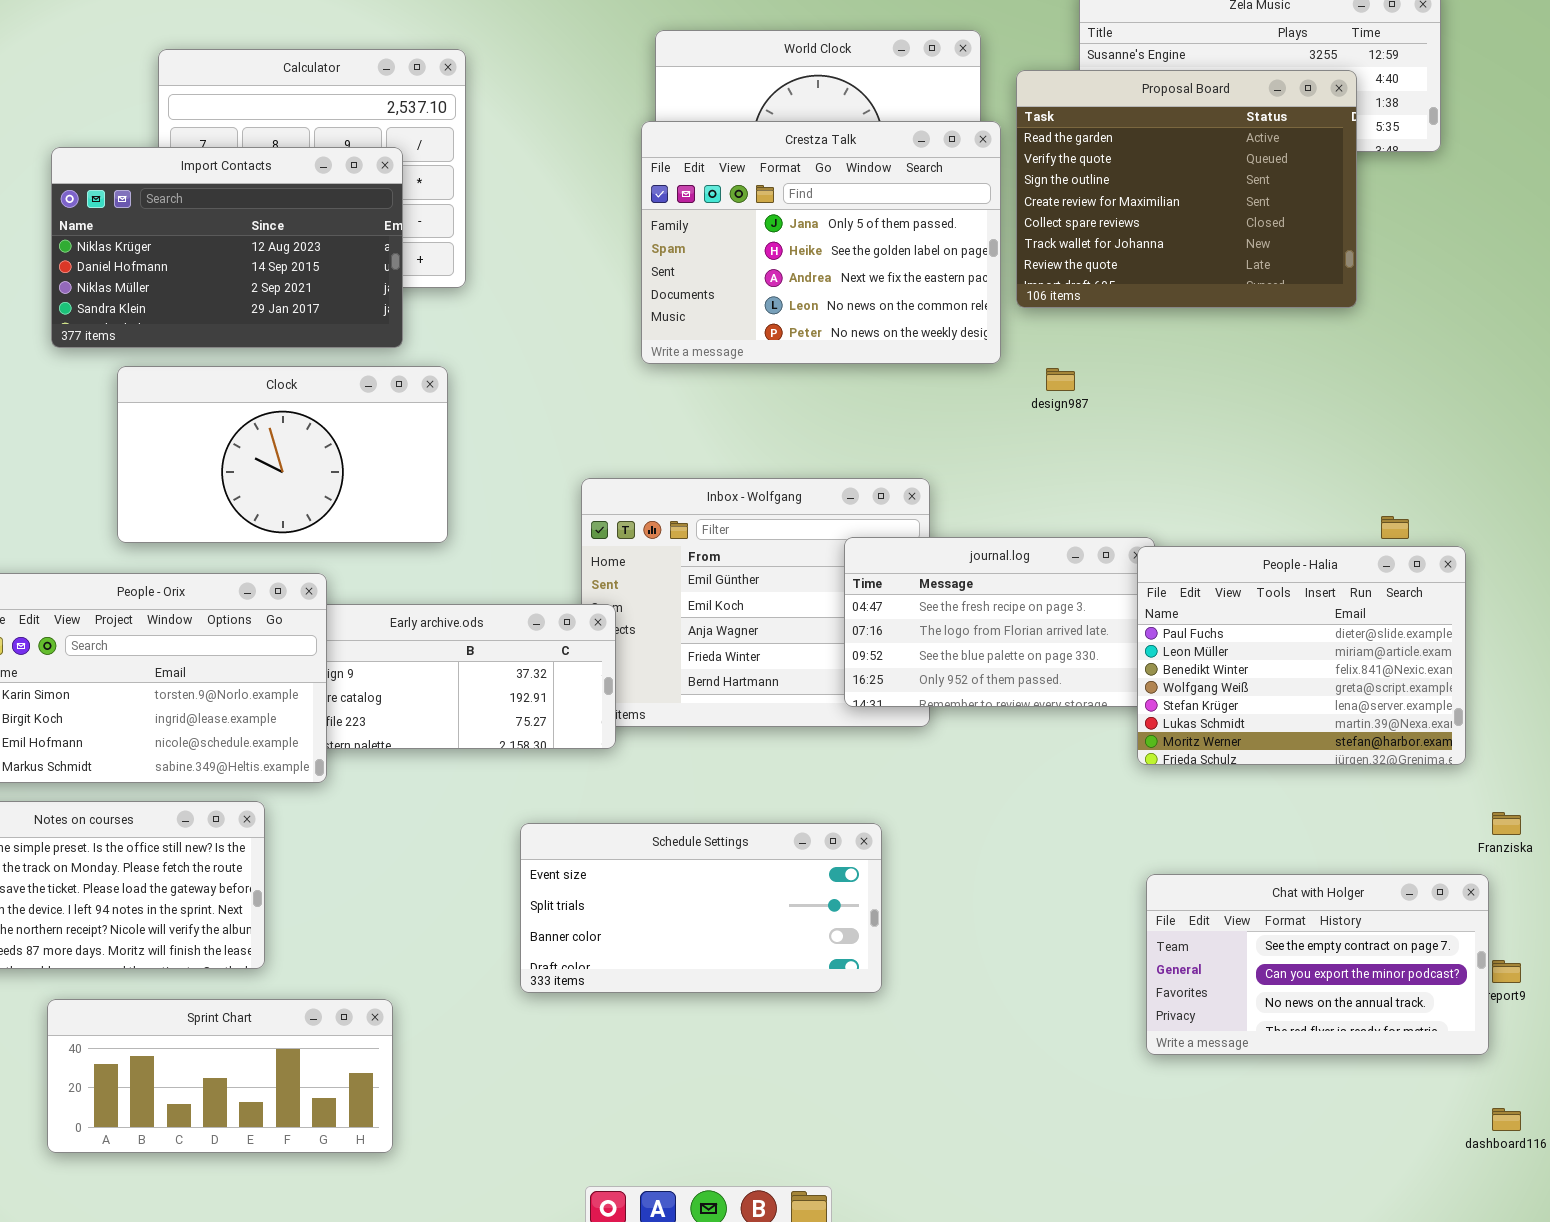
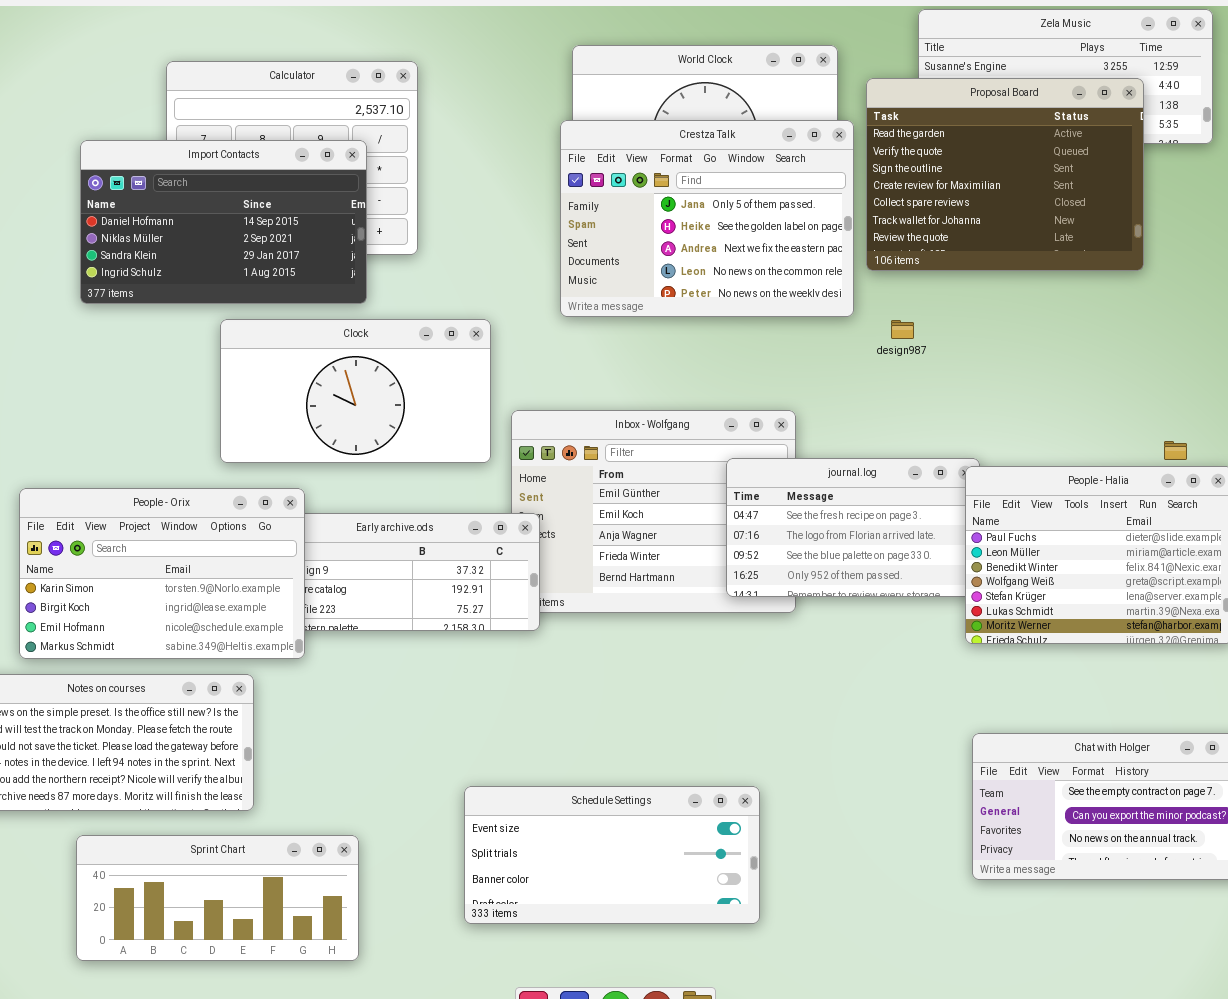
Import Contacts: [51,147,403,348] -> [80,140,367,304], scrolled down 1 row
Clock: [117,366,448,543] -> [220,319,491,463], moved
Schedule Settings: [520,823,882,993] -> [464,786,760,924], moved

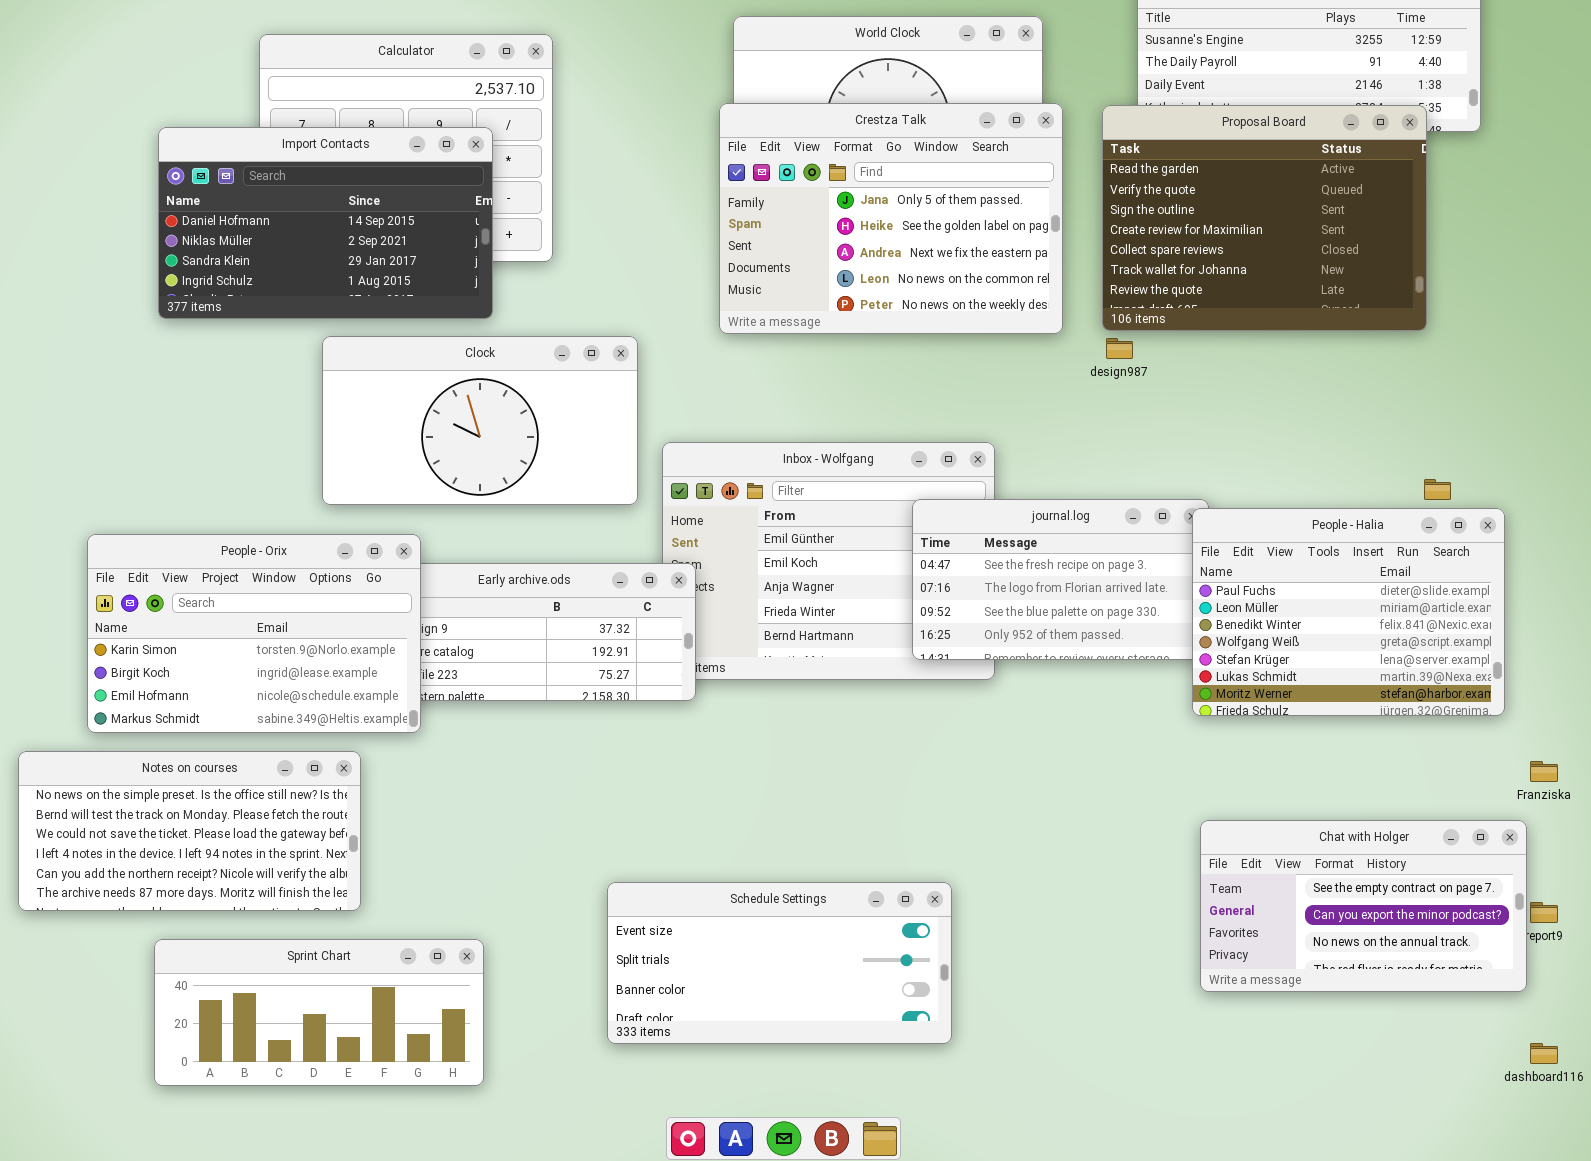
Proposal Board: [866,78,1144,271] -> [1102,105,1427,331], moved

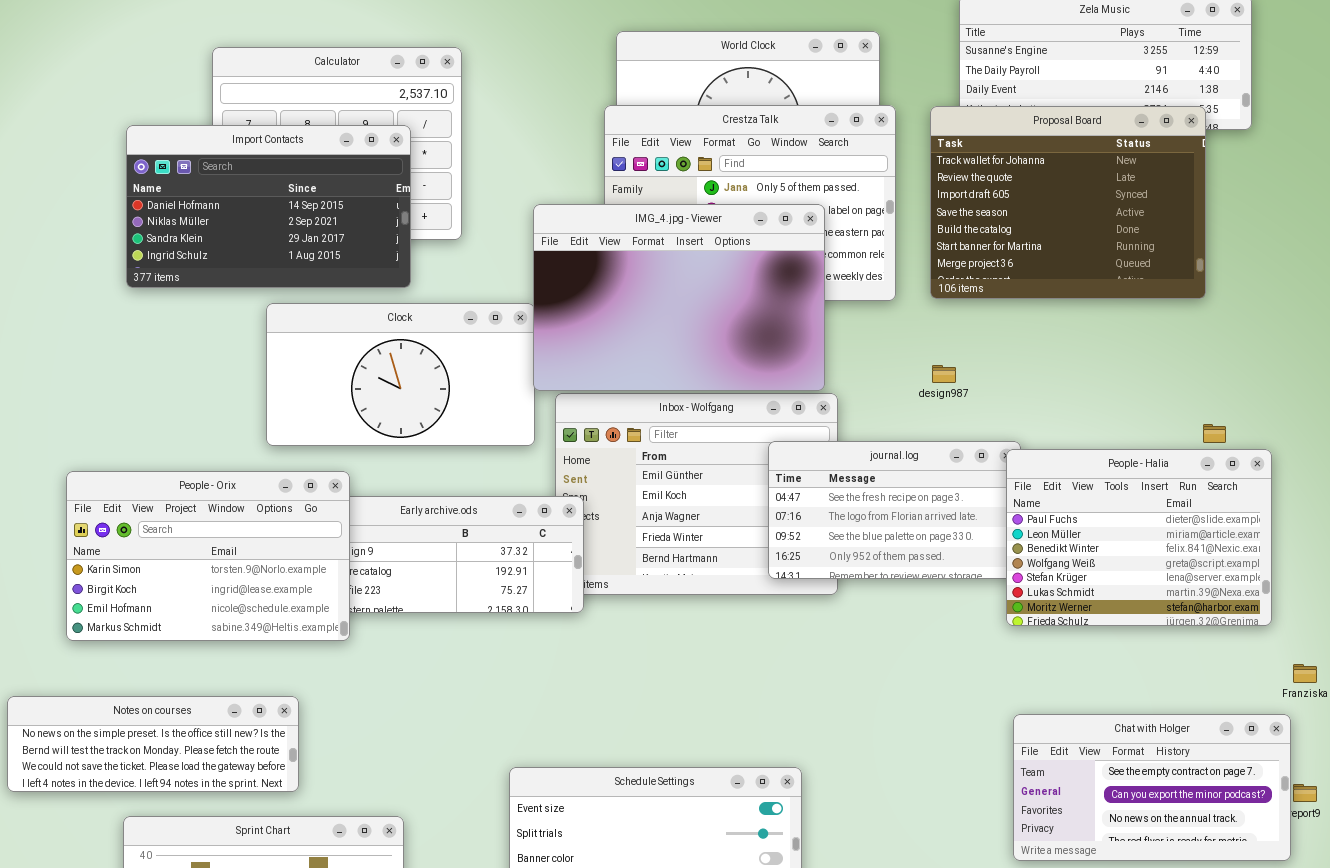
Proposal Board: [1102,105,1427,331] -> [930,106,1206,299], scrolled down 5 rows
IMG_4.jpg - Viewer: none -> [533,204,825,391], opened
design987: [1106,338,1133,359] -> [932,365,956,383], moved
Notes on courses: [18,751,361,911] -> [7,696,299,792], resized

